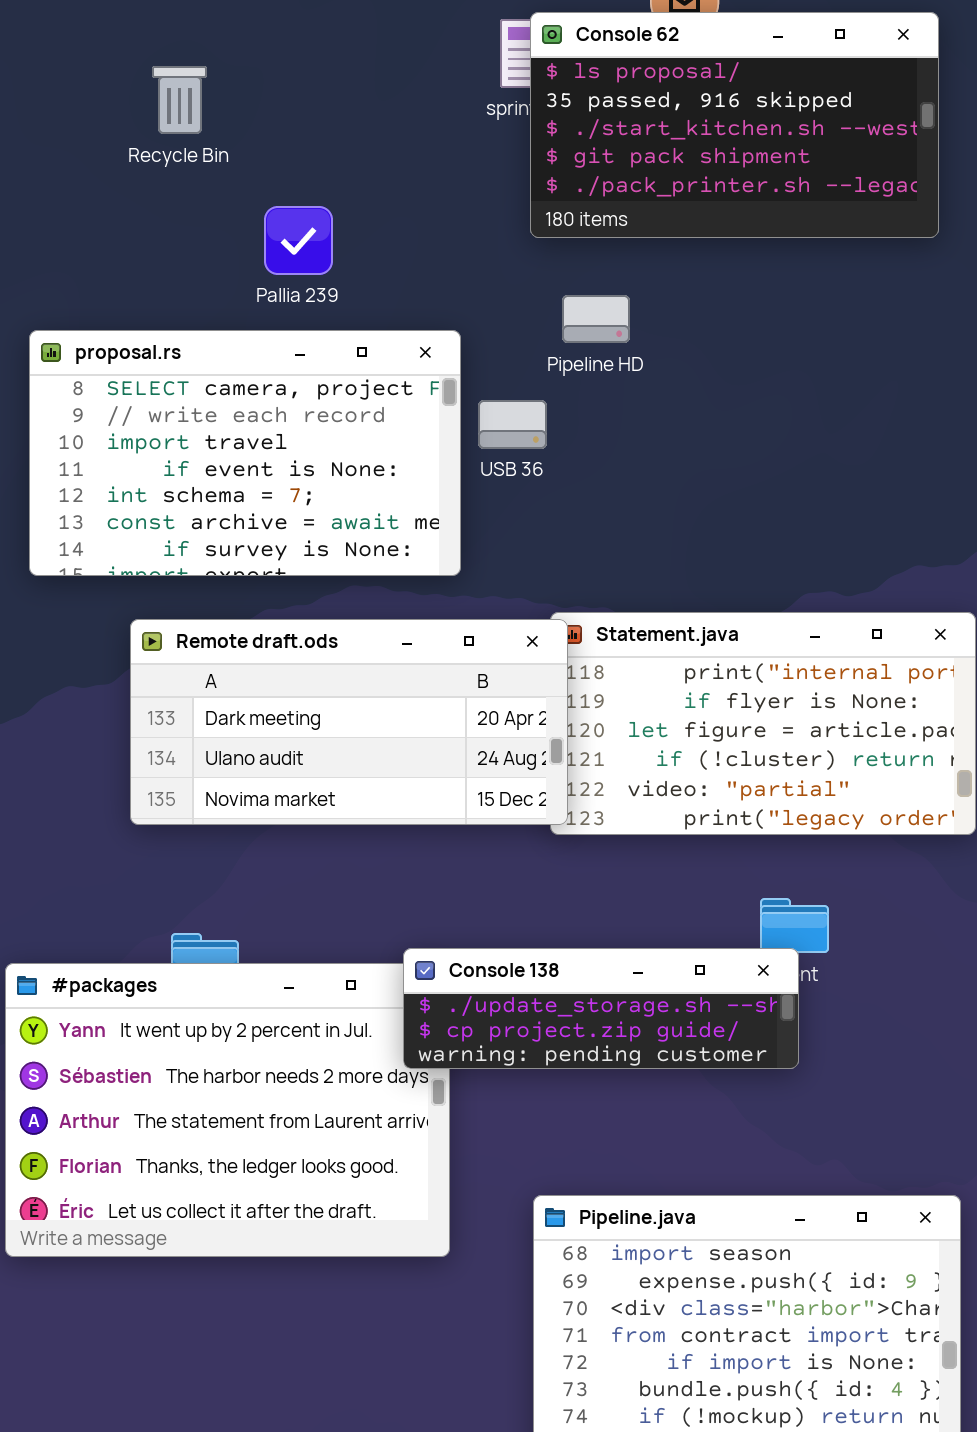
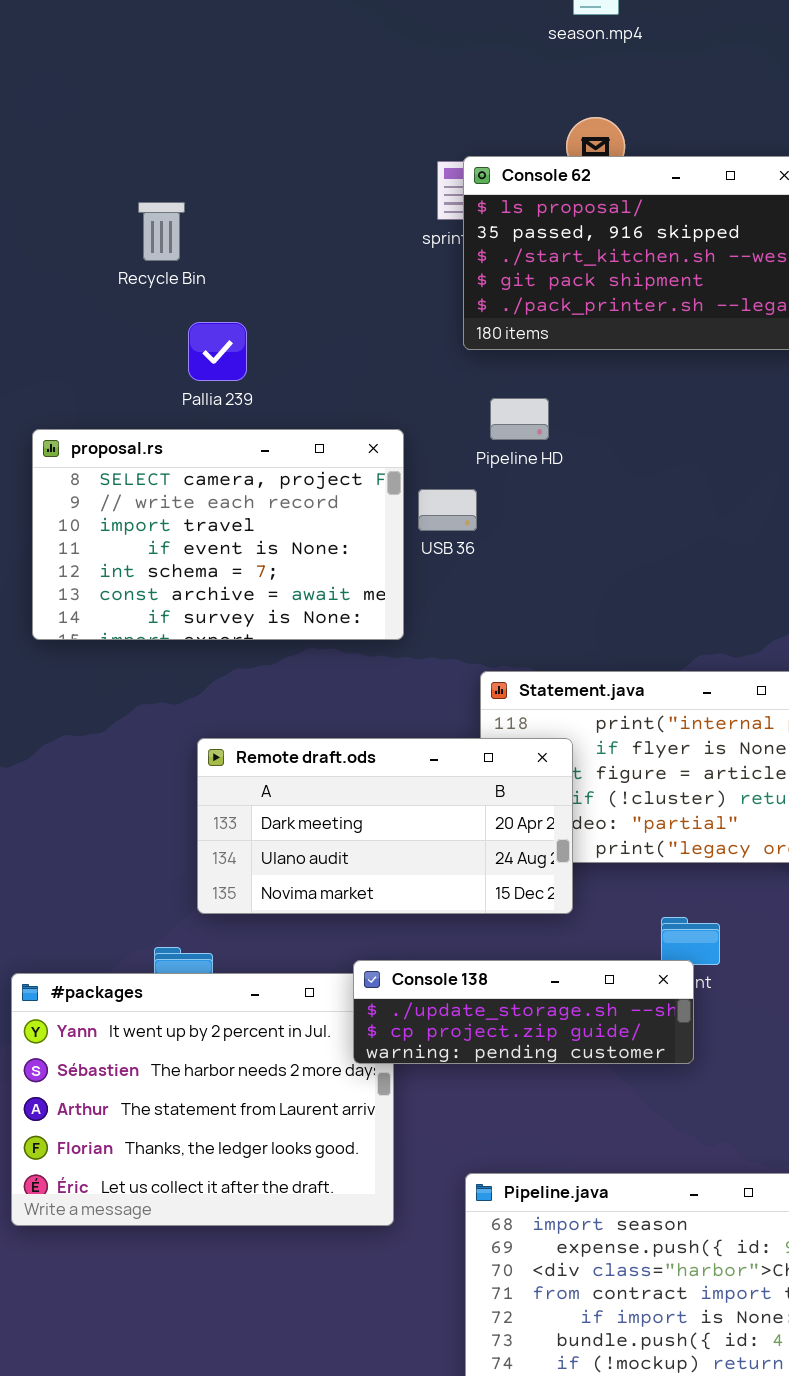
Pallia 239: [264,206,333,275] -> [188,322,247,381], moved
Remote draft.ods: [130,619,568,825] -> [197,738,573,914], moved

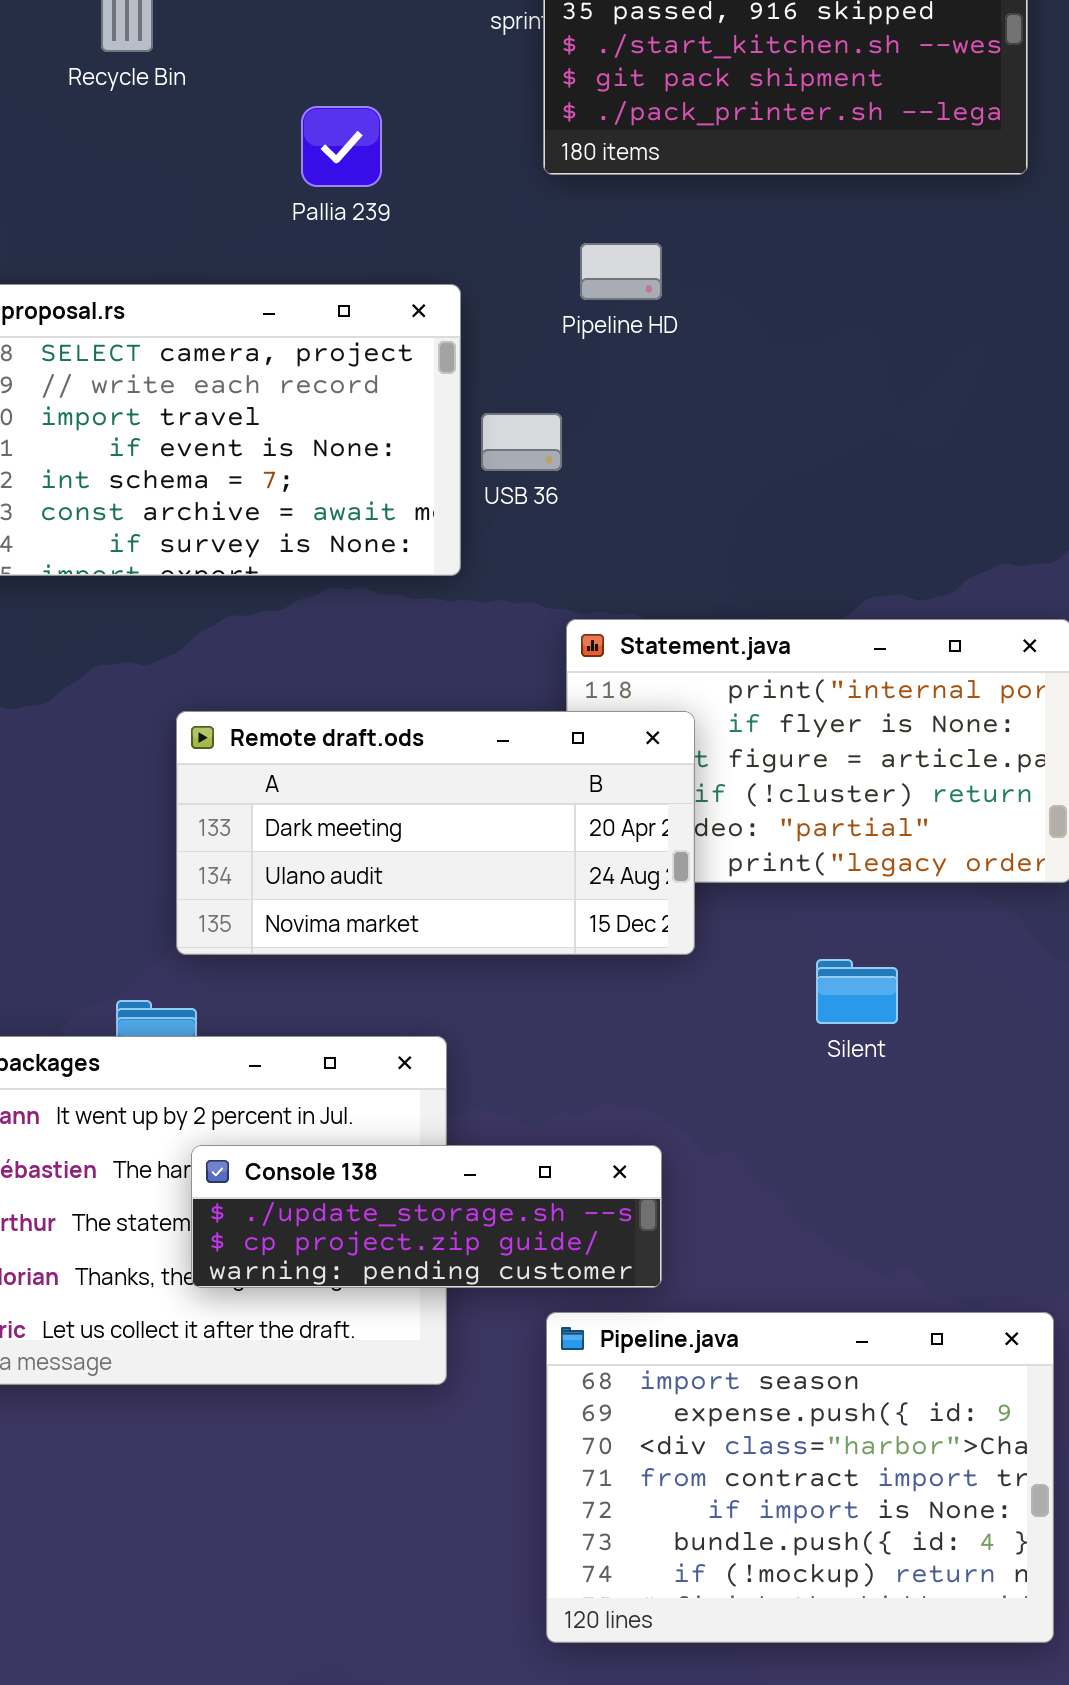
Pallia 239: [188,322,247,381] -> [301,106,382,187], moved
USB 36: [418,489,477,531] -> [481,413,562,471], moved
Console 138: [353,960,694,1064] -> [191,1145,662,1288], moved

